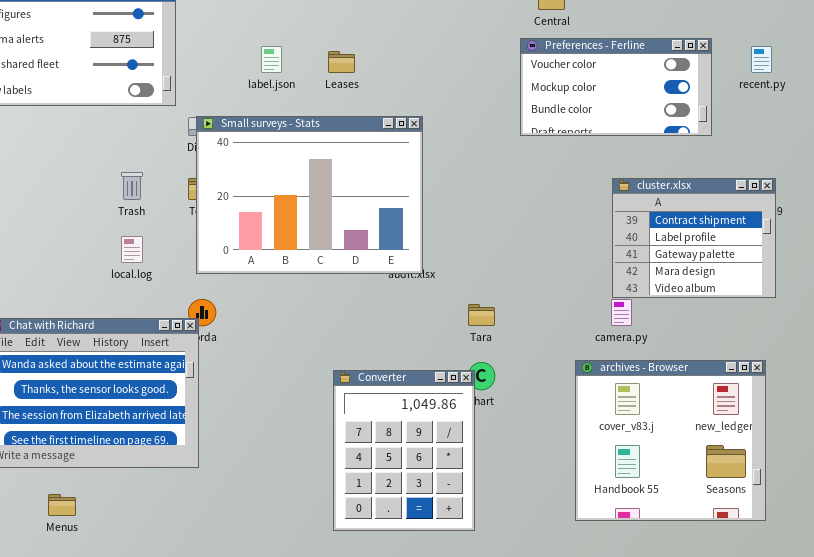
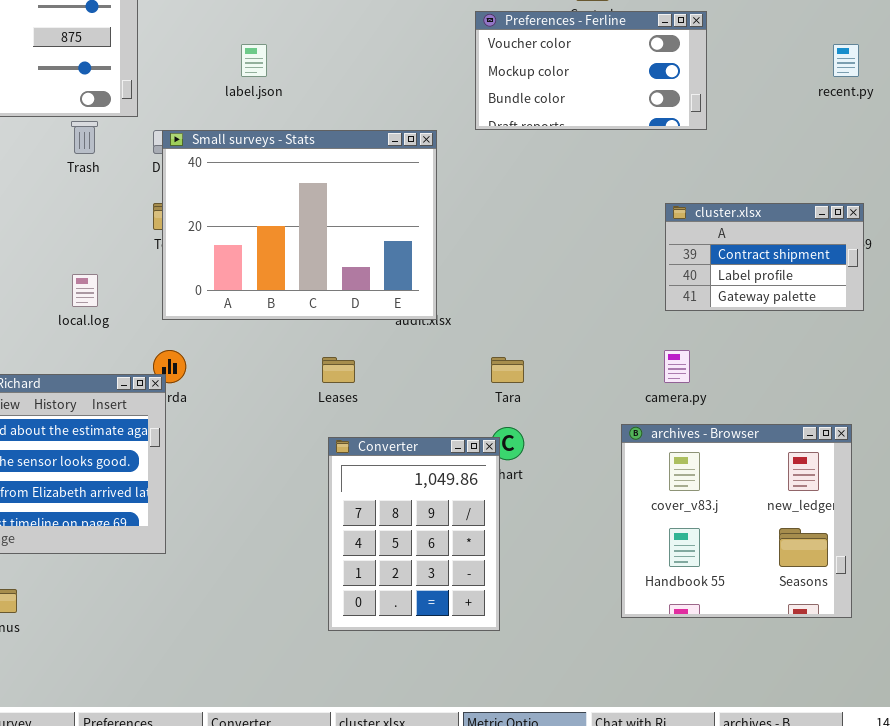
Preferences - Ferline: [520,38,712,136] -> [475,11,707,130], moved
Leases: [328,51,355,73] -> [322,357,355,383], moved
Trash: [121,172,143,200] -> [71,121,98,154], moved
cluster.xlsx: [612,178,776,298] -> [665,203,864,311], resized

